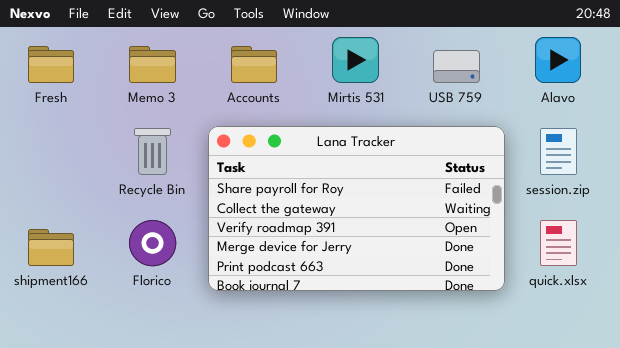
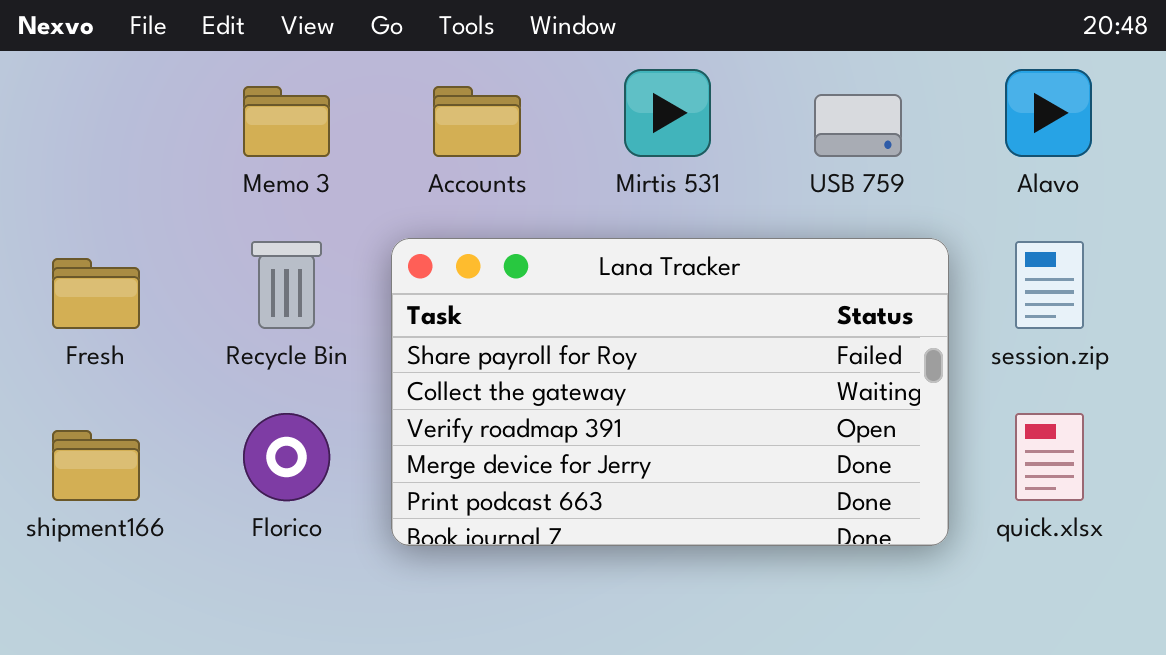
Fresh: [28,46,74,83] -> [52,258,140,329], moved

